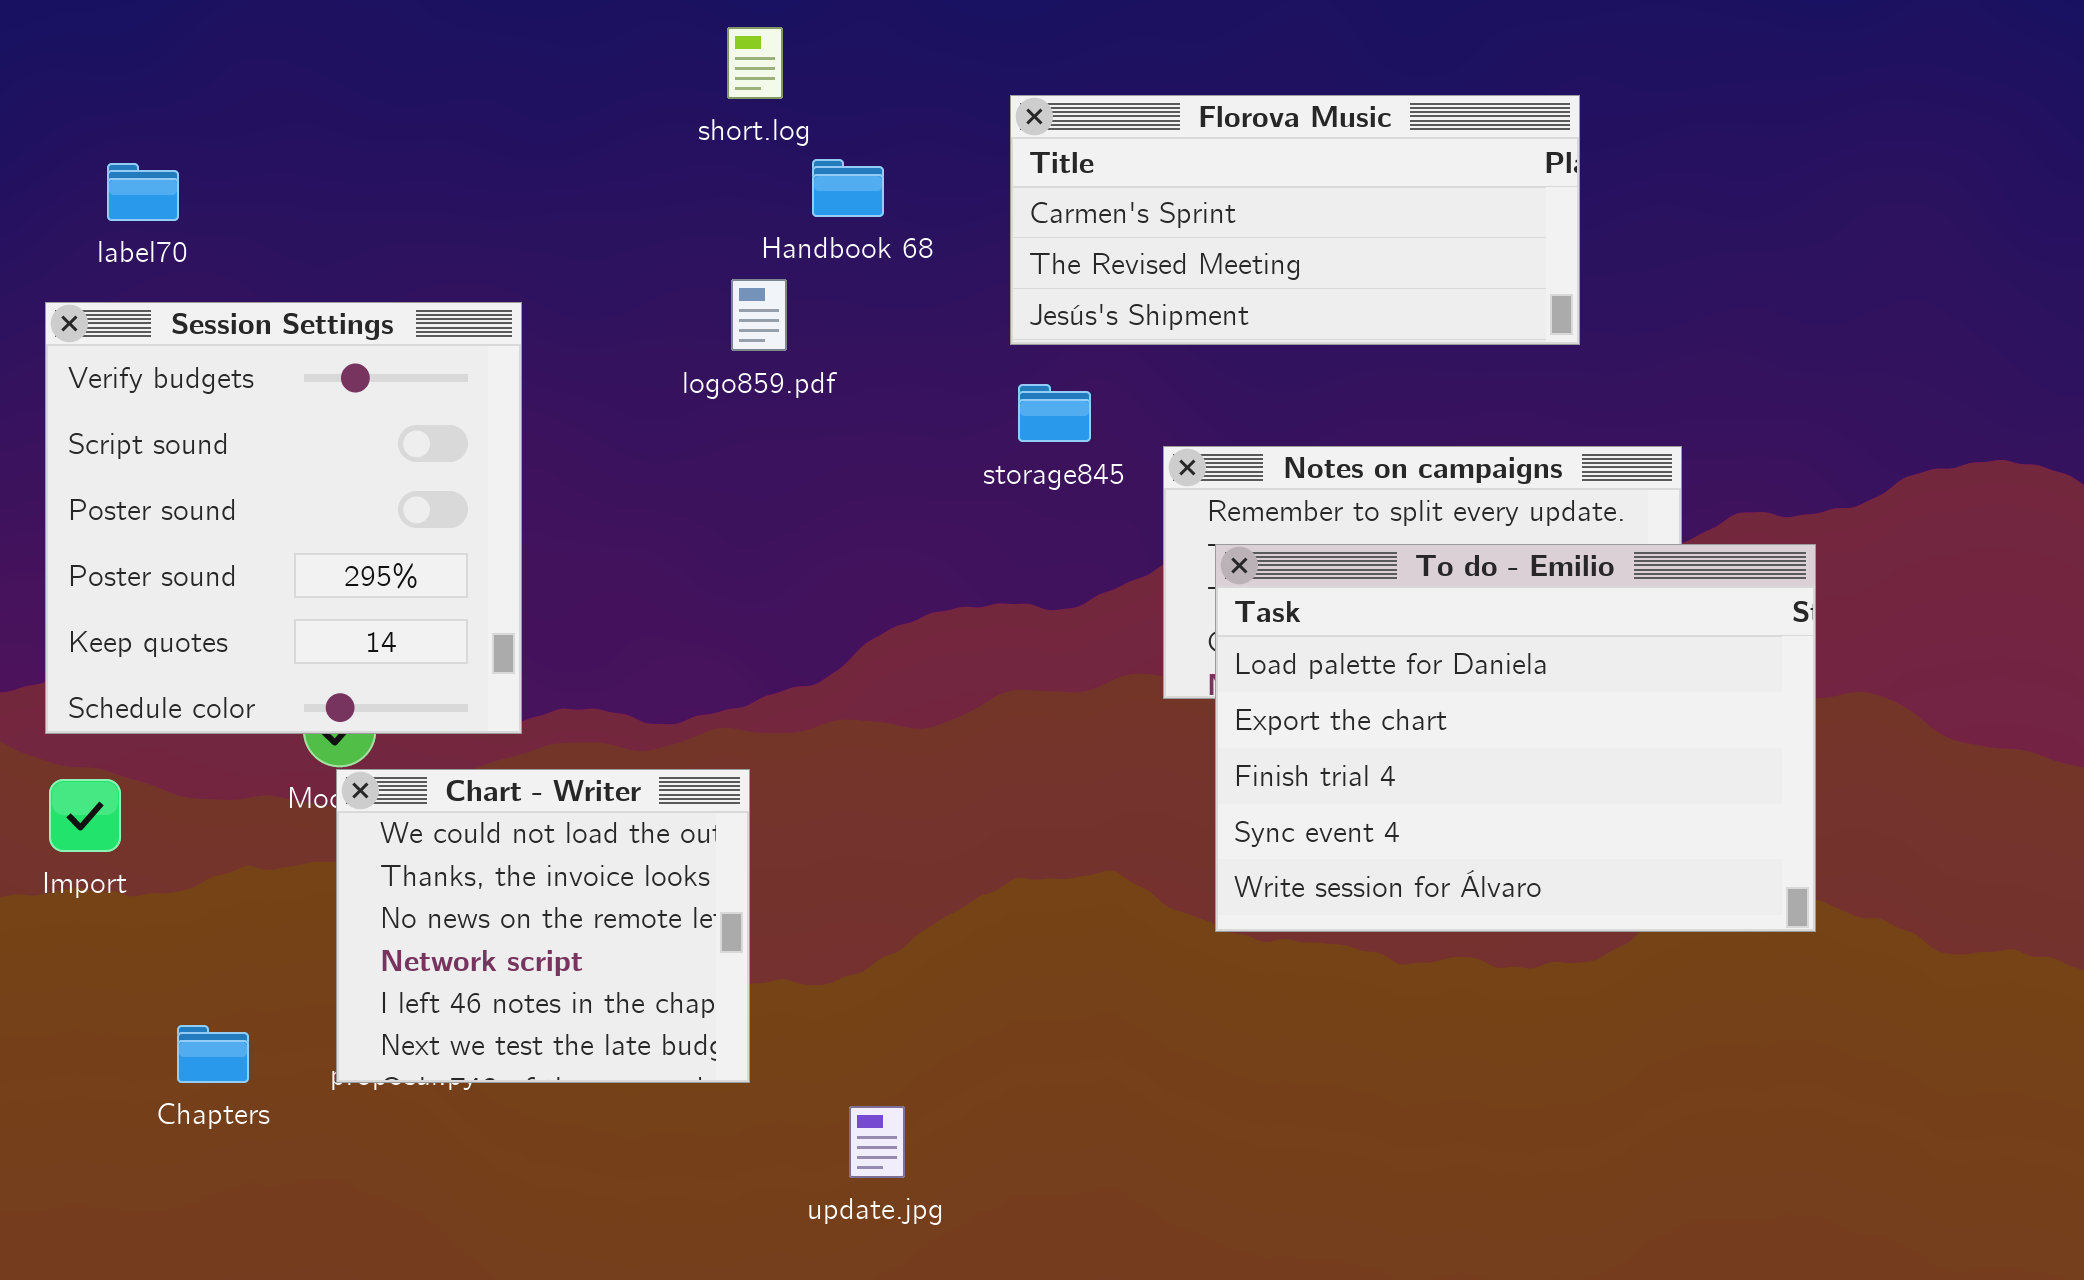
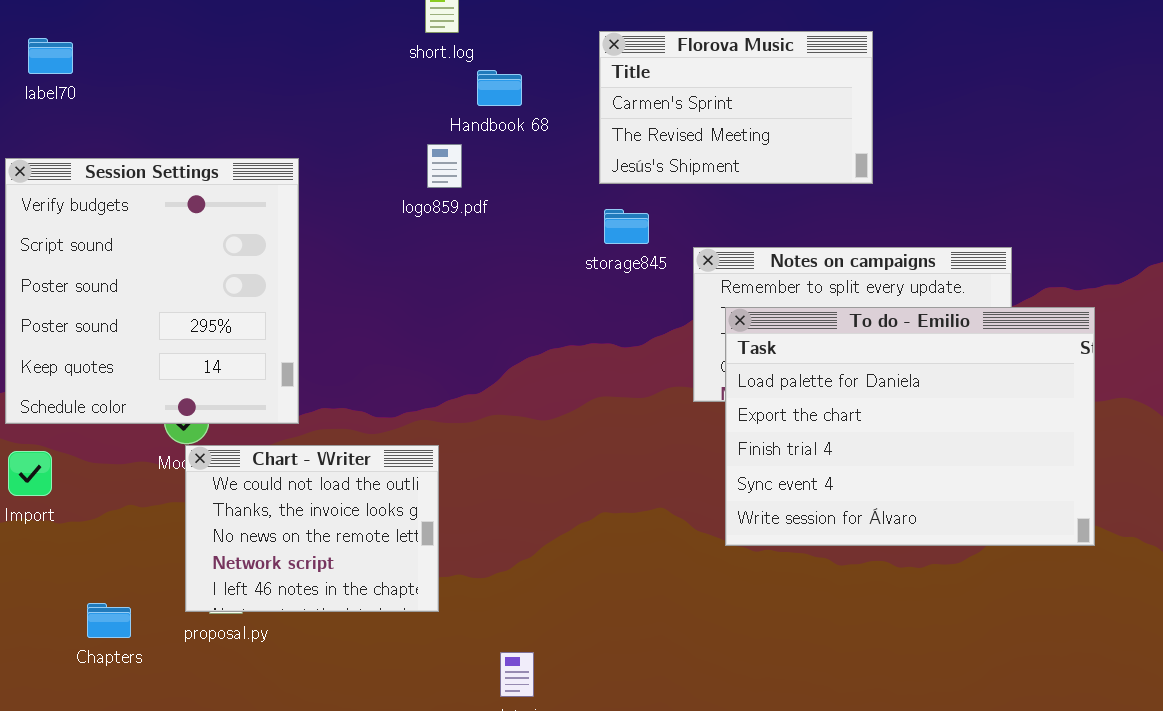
Florova Music: [1010,95,1580,345] -> [599,31,873,184], resized
label70: [107,163,179,221] -> [28,38,73,74], moved
Chart - Writer: [336,769,750,1083] -> [185,445,439,612], resized

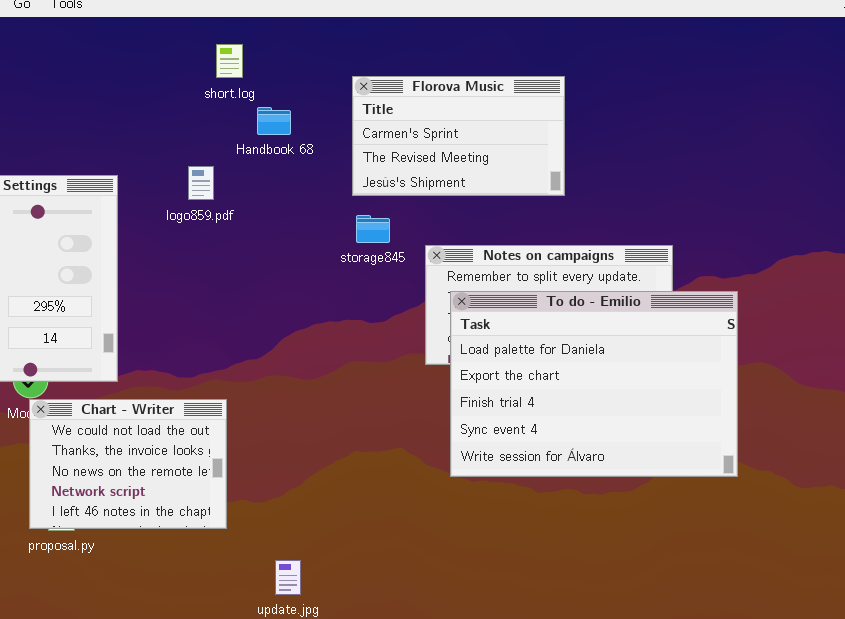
logo859.pdf: [427,144,462,188] -> [188,166,214,200], moved

